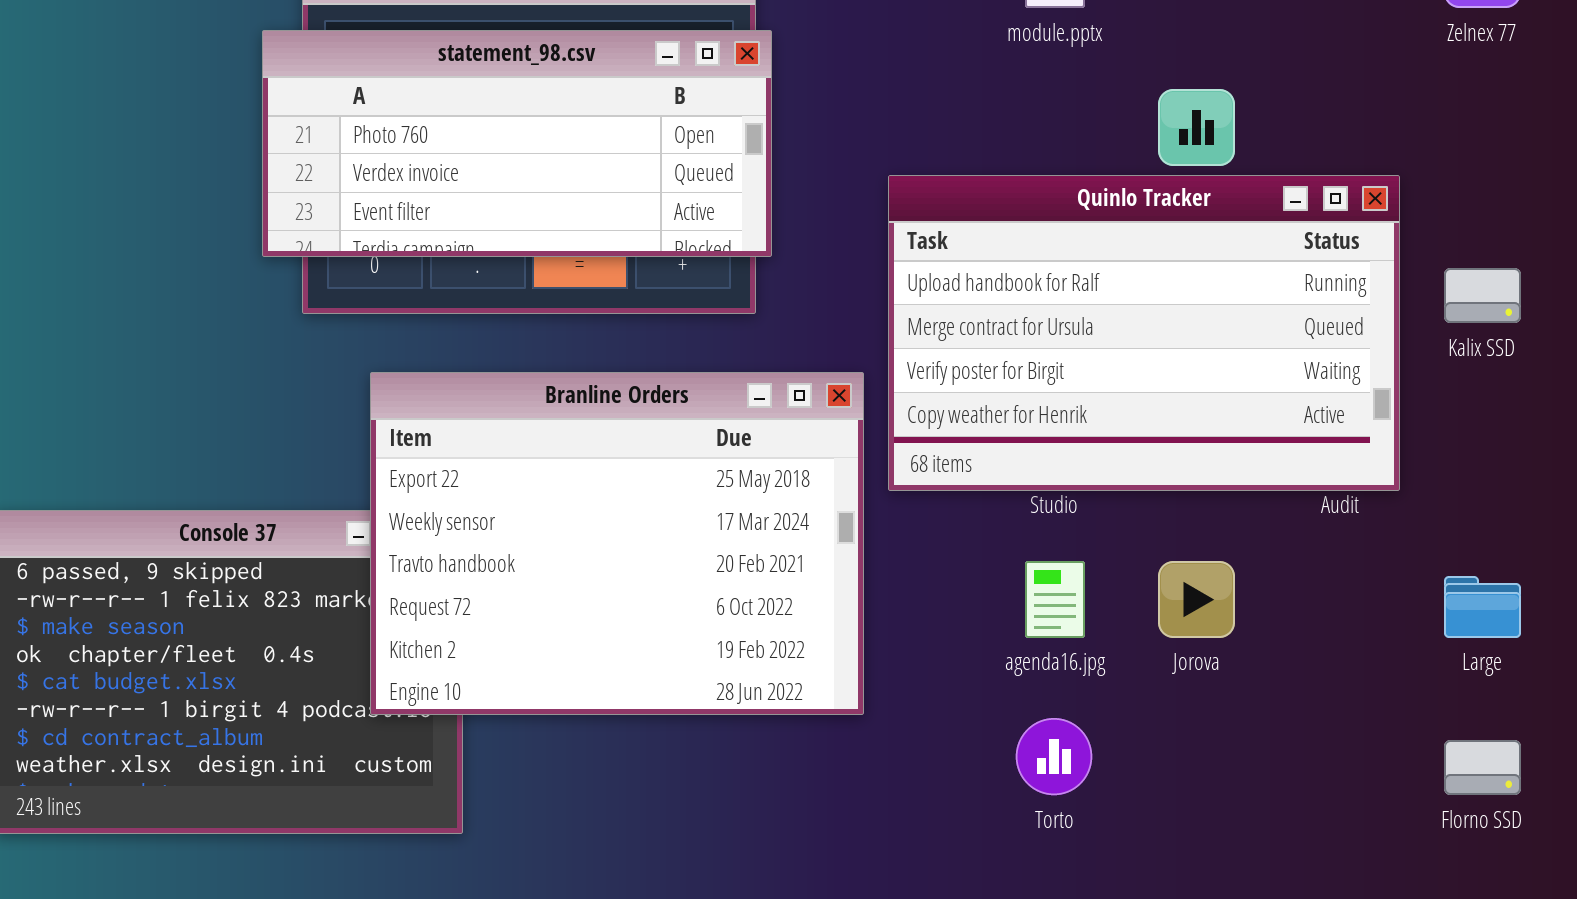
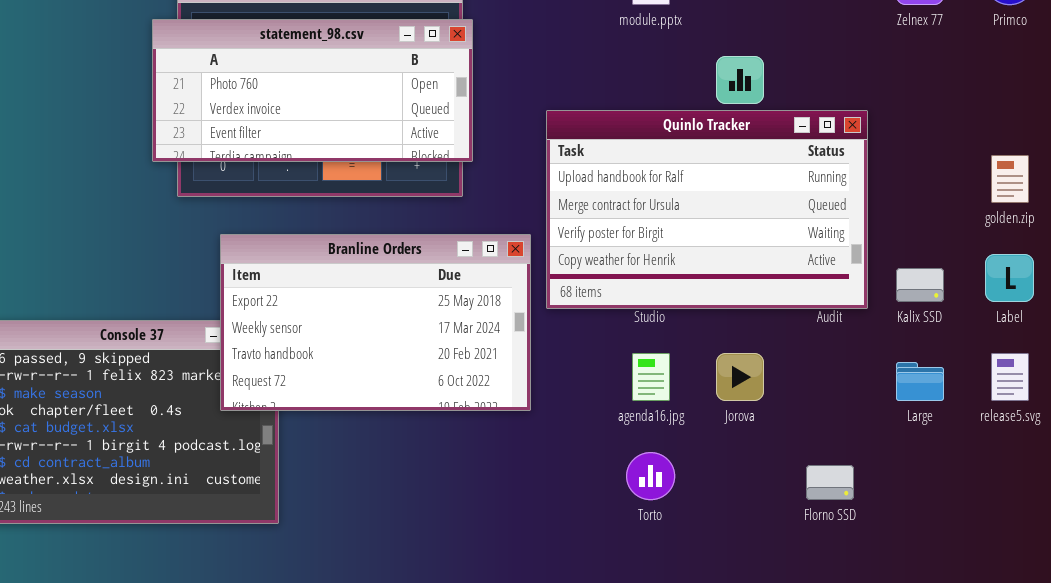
Kalix SSD: [1444,268,1521,323] -> [896,268,944,302], moved
Branline Orders: [370,372,864,715] -> [220,234,531,411], resized
Florno SSD: [1444,740,1521,795] -> [806,465,854,500], moved

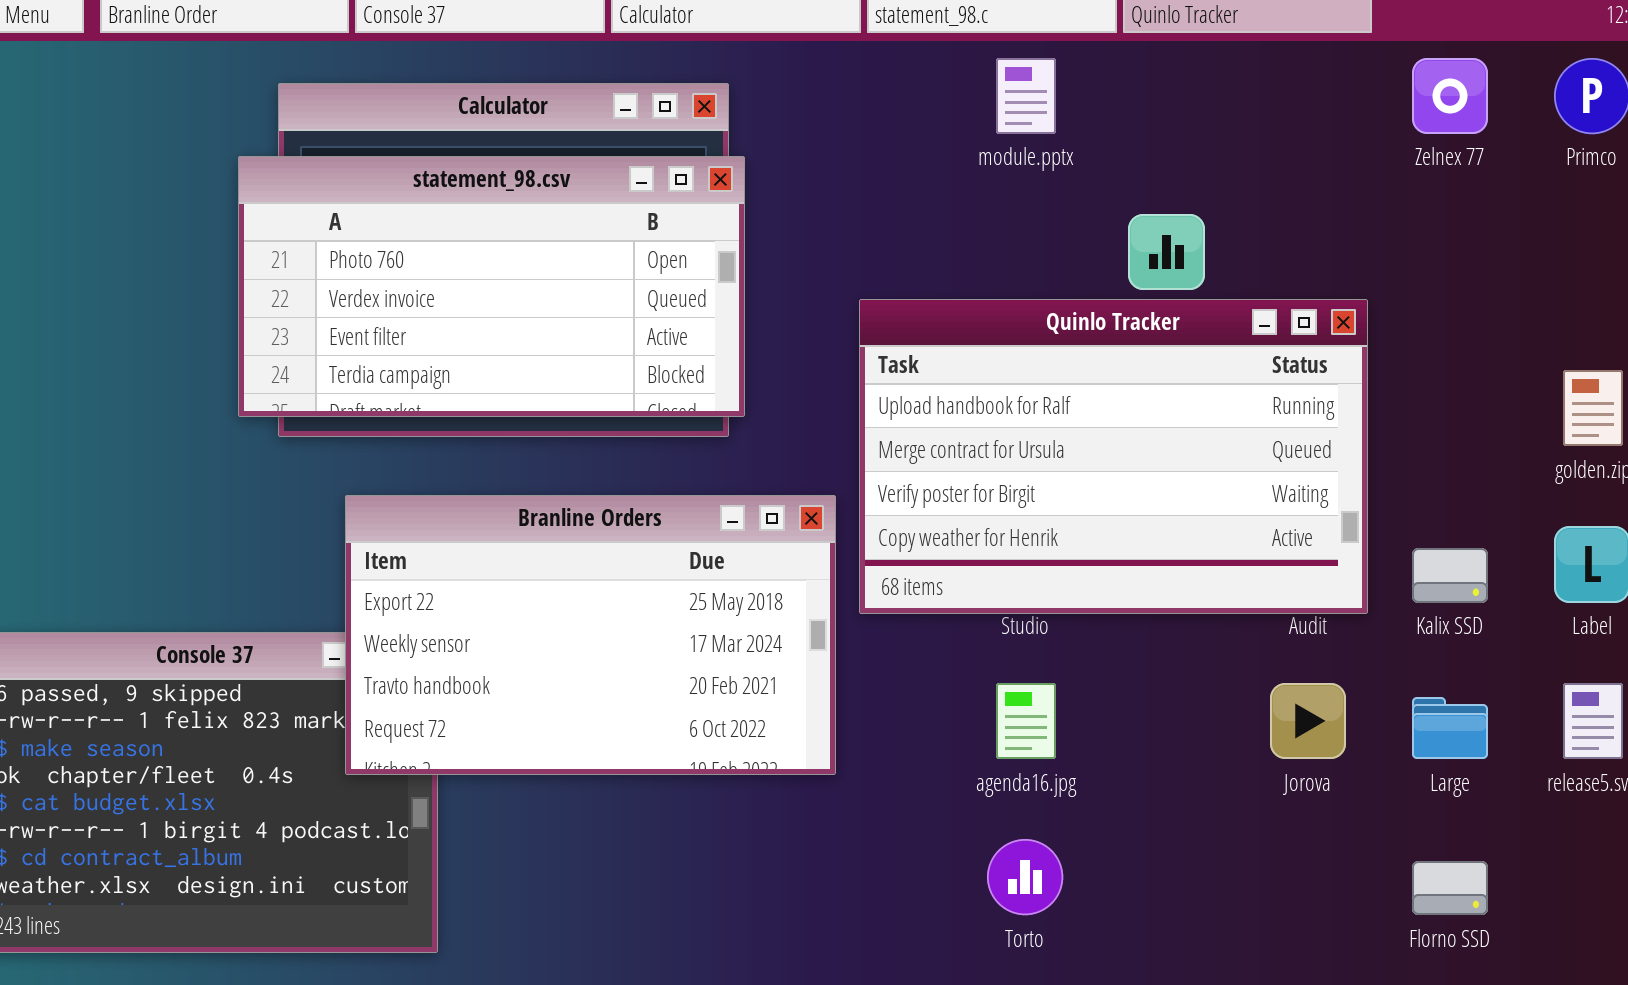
statement_98.csv: [152,19,473,162] -> [238,156,745,417], resized
Jorova: [716,353,764,401] -> [1270,683,1346,759], moved
Florno SSD: [806,465,854,500] -> [1412,861,1488,915], moved

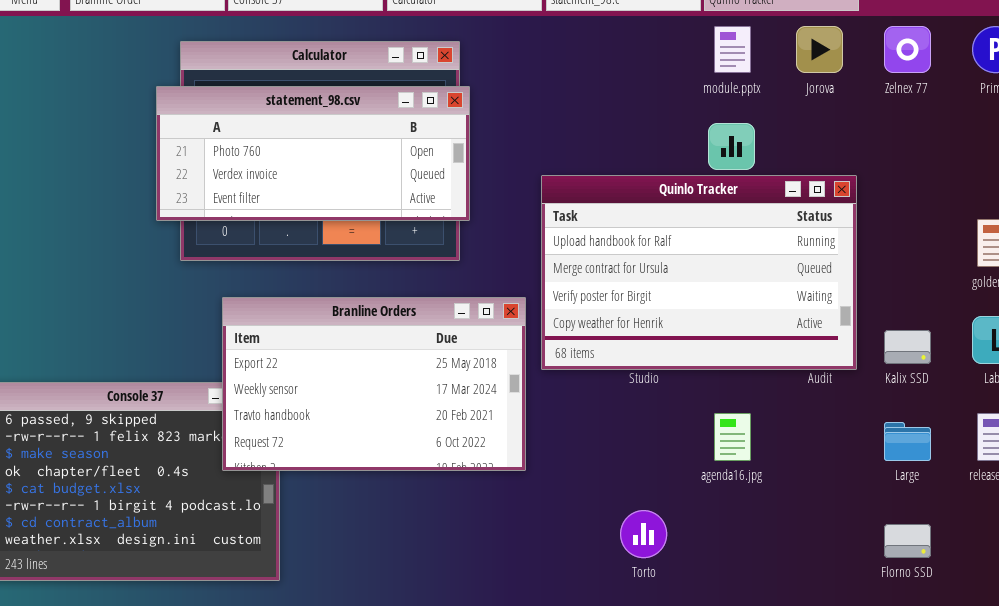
module.pptx: [996,58,1056,134] -> [714,26,751,73], moved
statement_98.csv: [238,156,745,417] -> [156,86,470,221], resized
agenda16.jpg: [996,683,1056,759] -> [714,413,751,461], moved
Jorova: [1270,683,1346,759] -> [796,26,843,73], moved

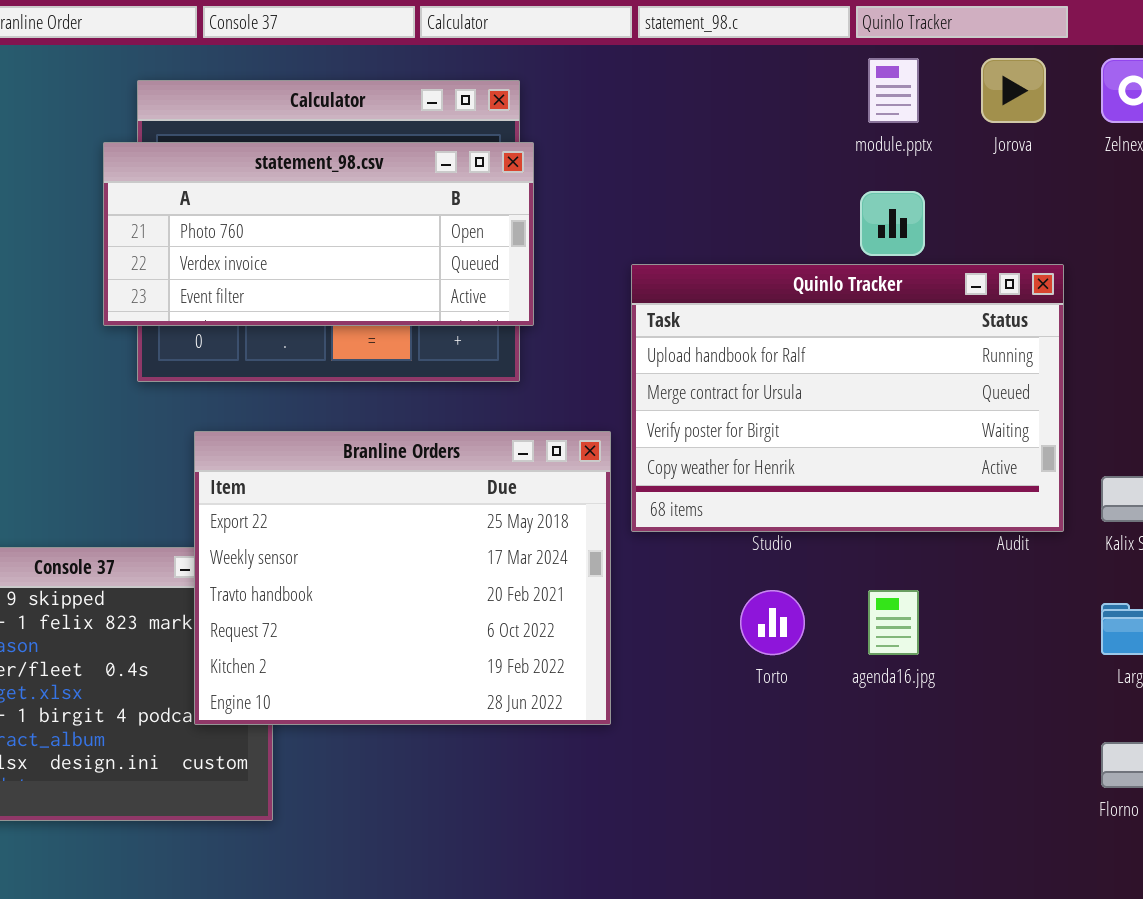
Branline Orders: [222,297,526,471] -> [194,431,611,725], resized
Torto: [620,510,667,558] -> [740,590,805,655], moved

